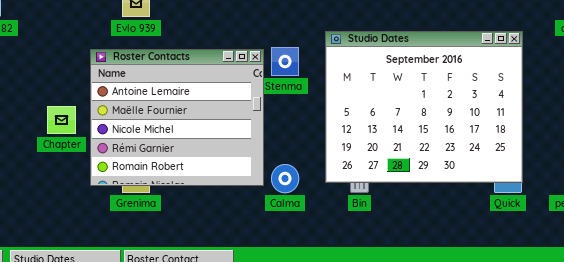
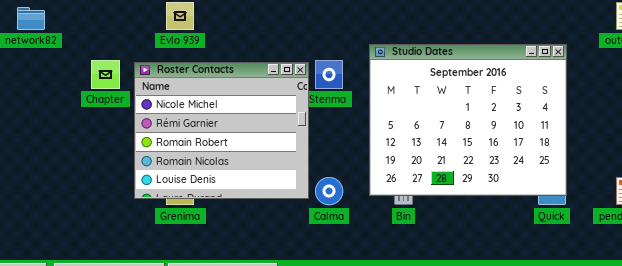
Roster Contacts: [90,49,264,186] -> [134,62,309,199], scrolled down 2 rows
Chapter: [47,106,76,134] -> [91,60,120,89], moved

